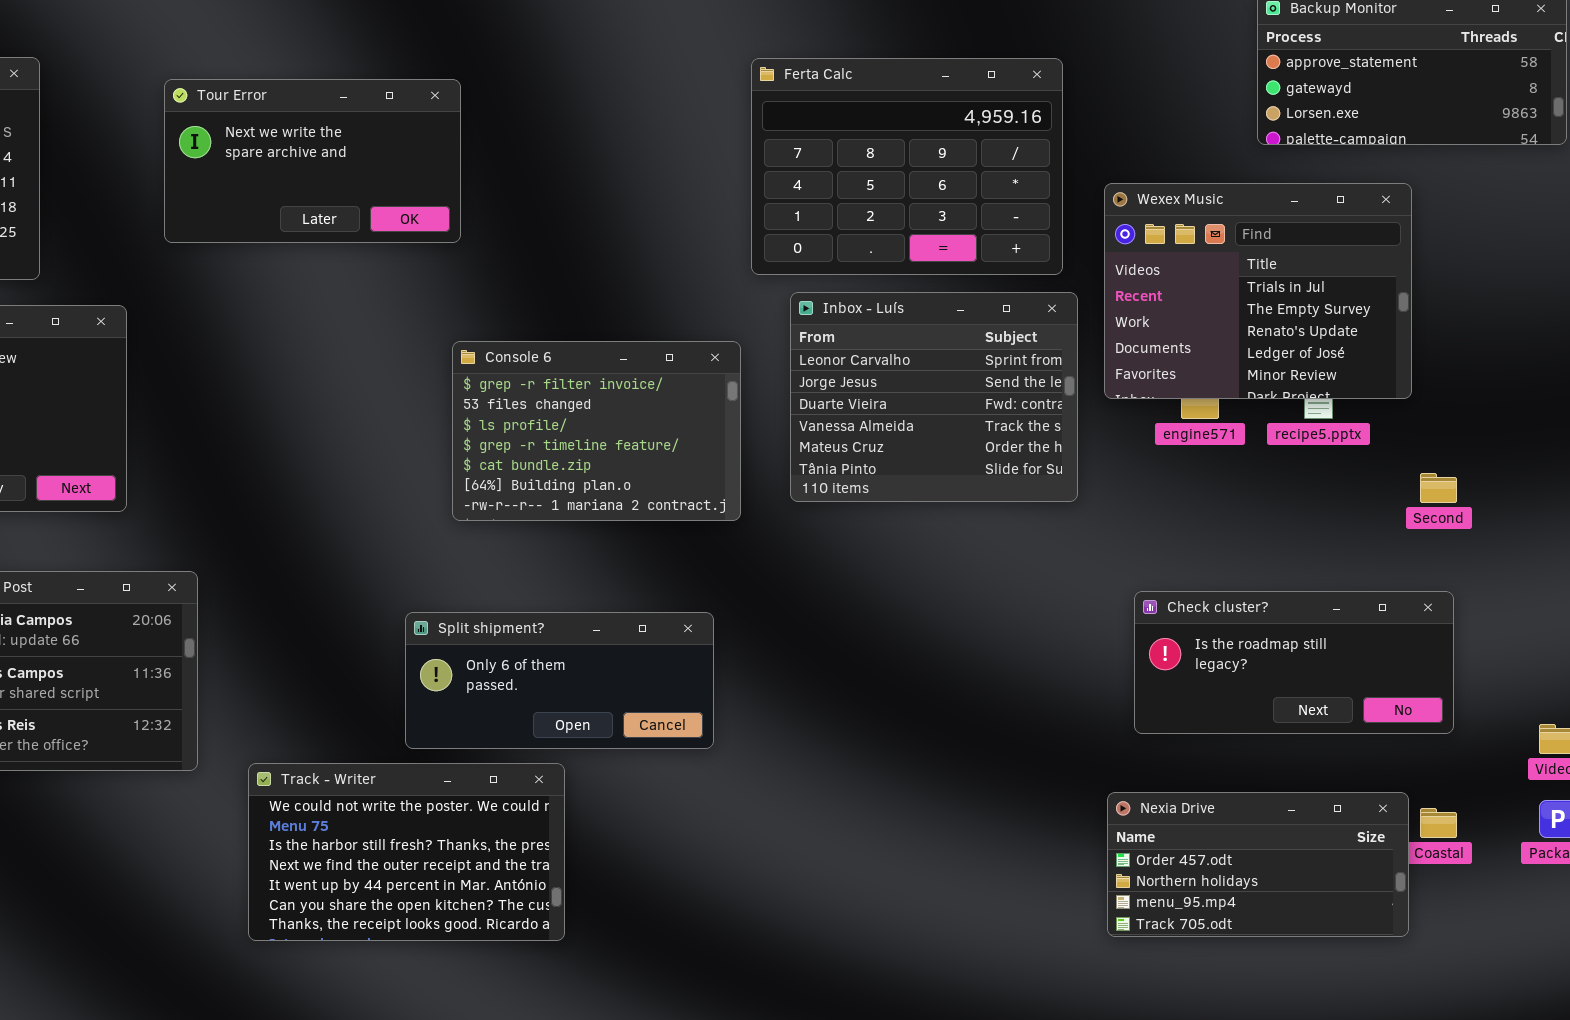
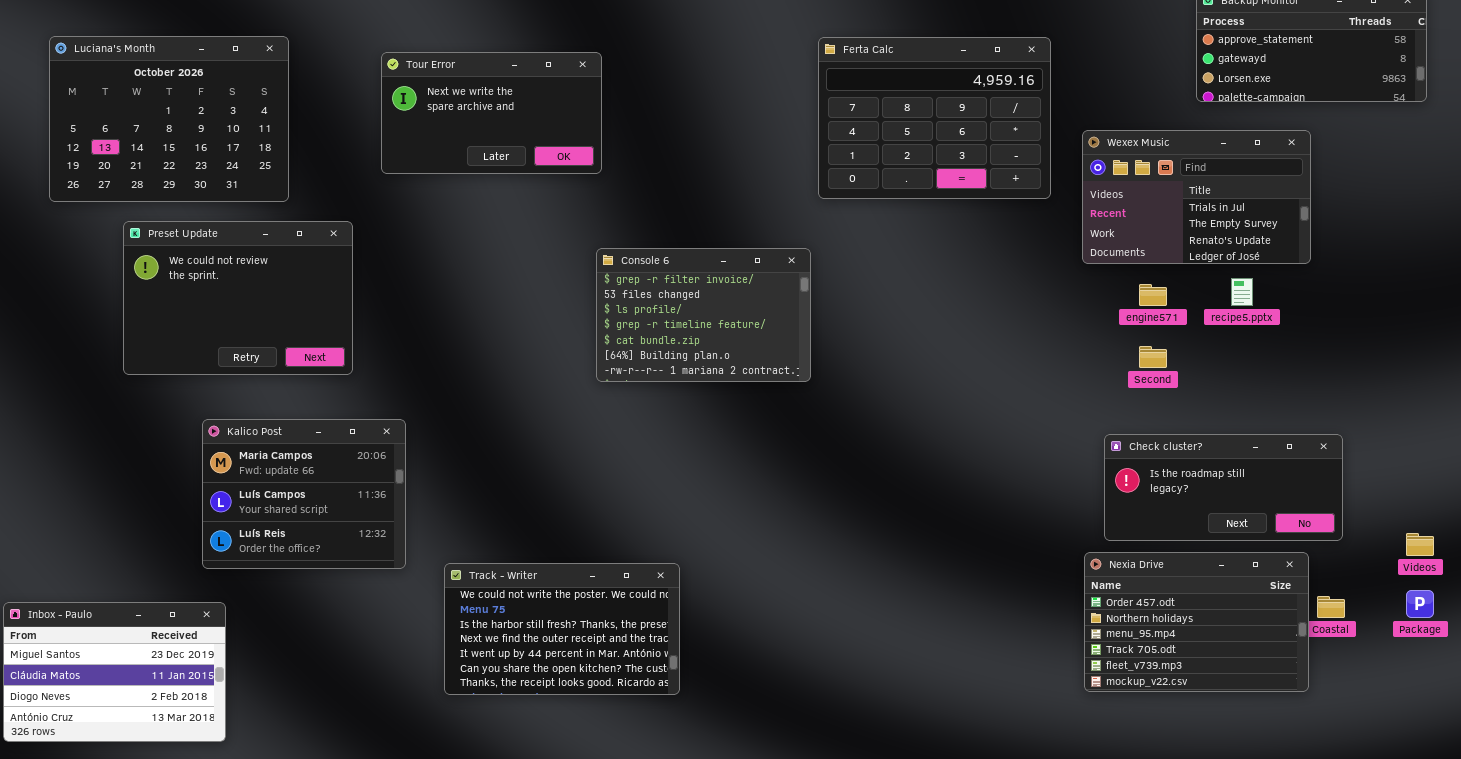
Wexex Music: [1104,183,1412,399] -> [1082,130,1311,264], resized
Inbox - Luís: [790,292,1078,502] -> none, closed
Second: [1420,473,1457,503] -> [1139,346,1167,368], moved
Split shipment?: [405,612,714,749] -> none, closed
Nexia Drive: [1107,792,1409,937] -> [1084,552,1309,692], resized

